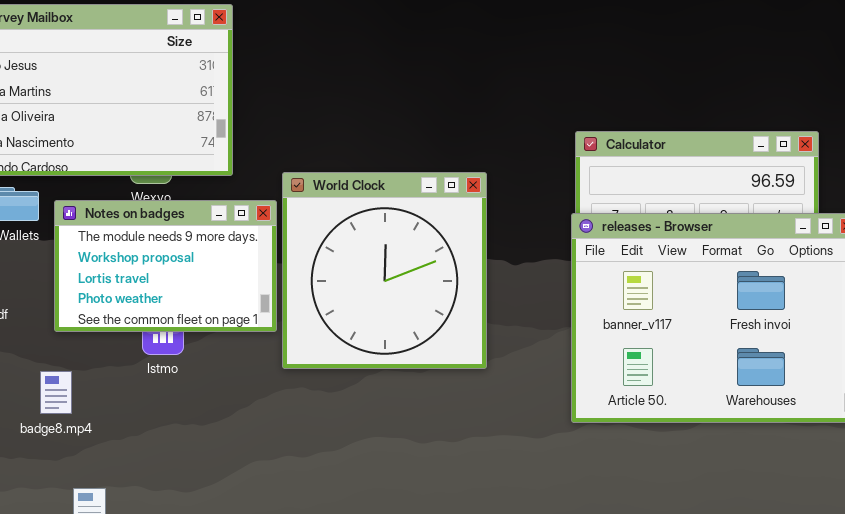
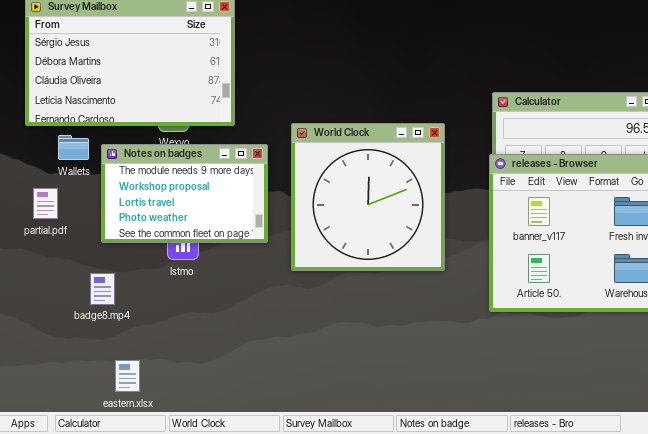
World Clock: [282,172,487,369] -> [291,123,445,271], moved

